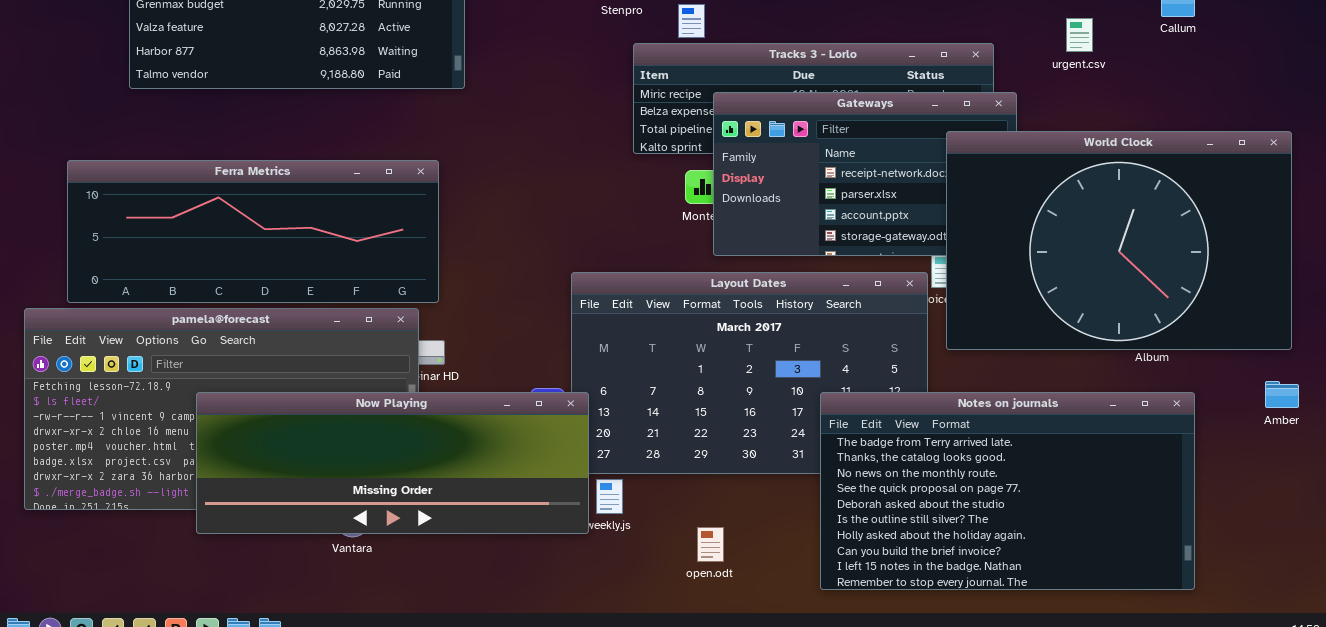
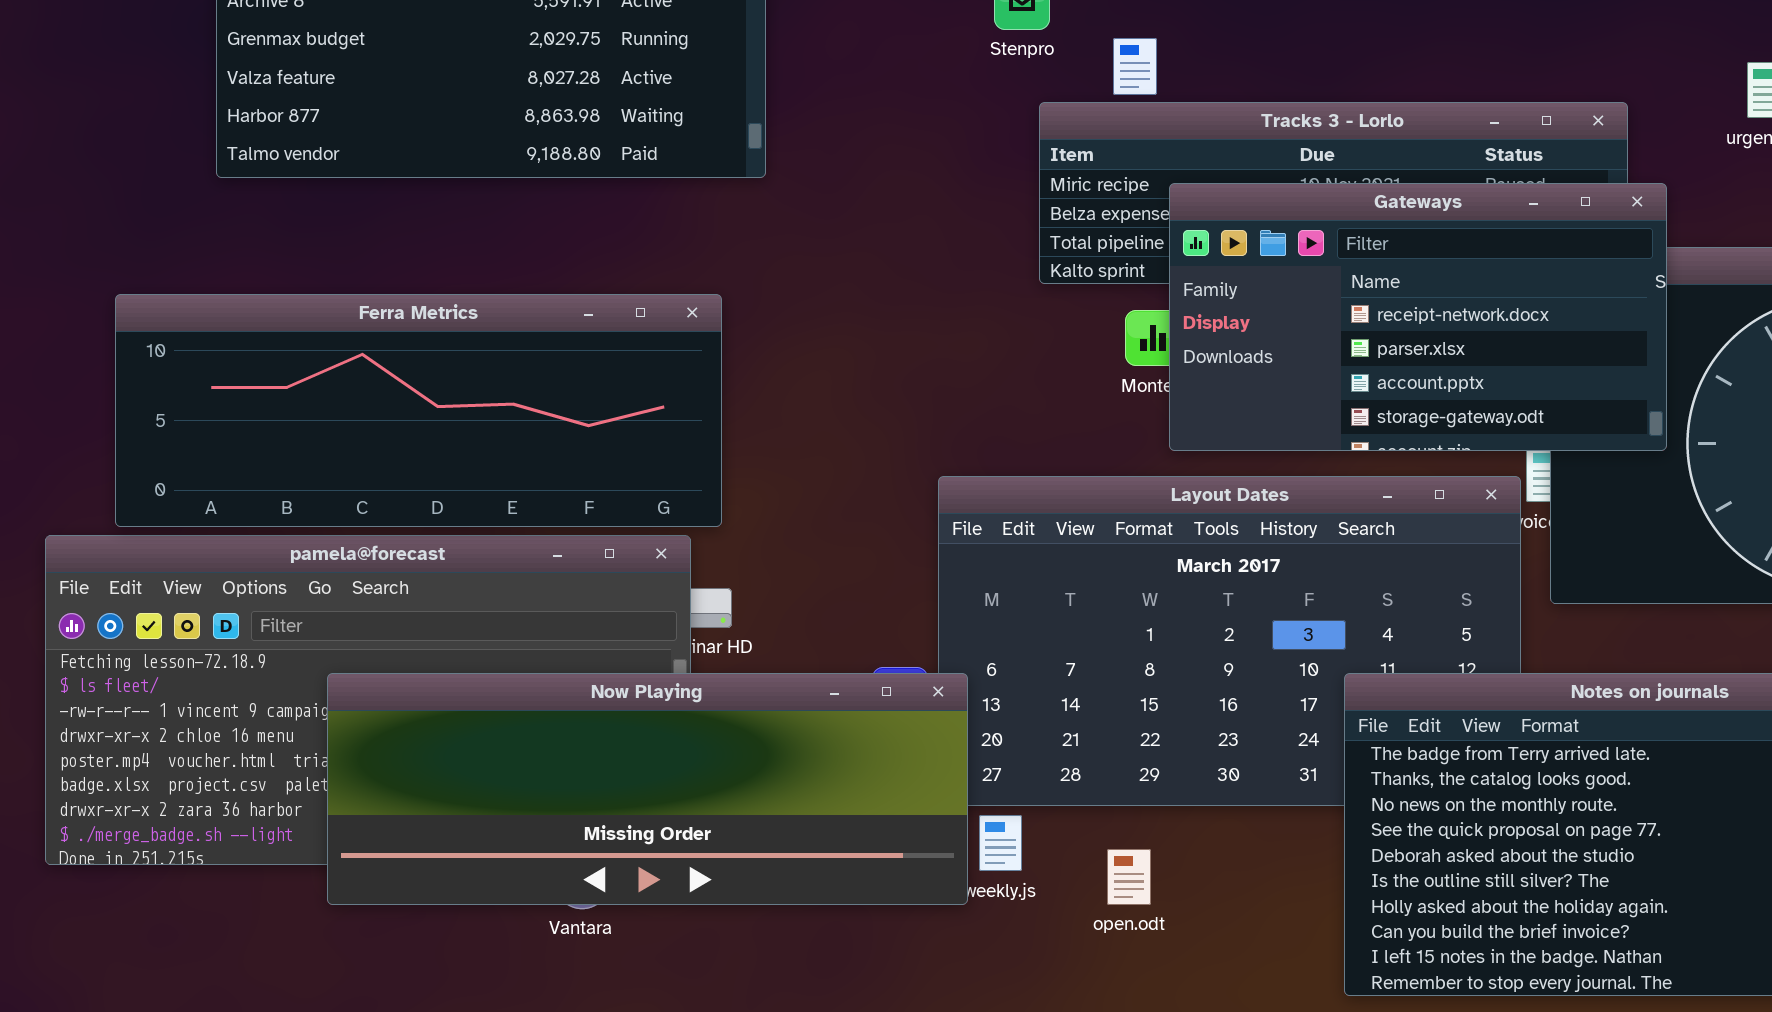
Gateways: [713,92,1017,256] -> [1169,183,1667,451], raised
open.odt: [697,527,724,562] -> [1107,849,1151,905], moved

